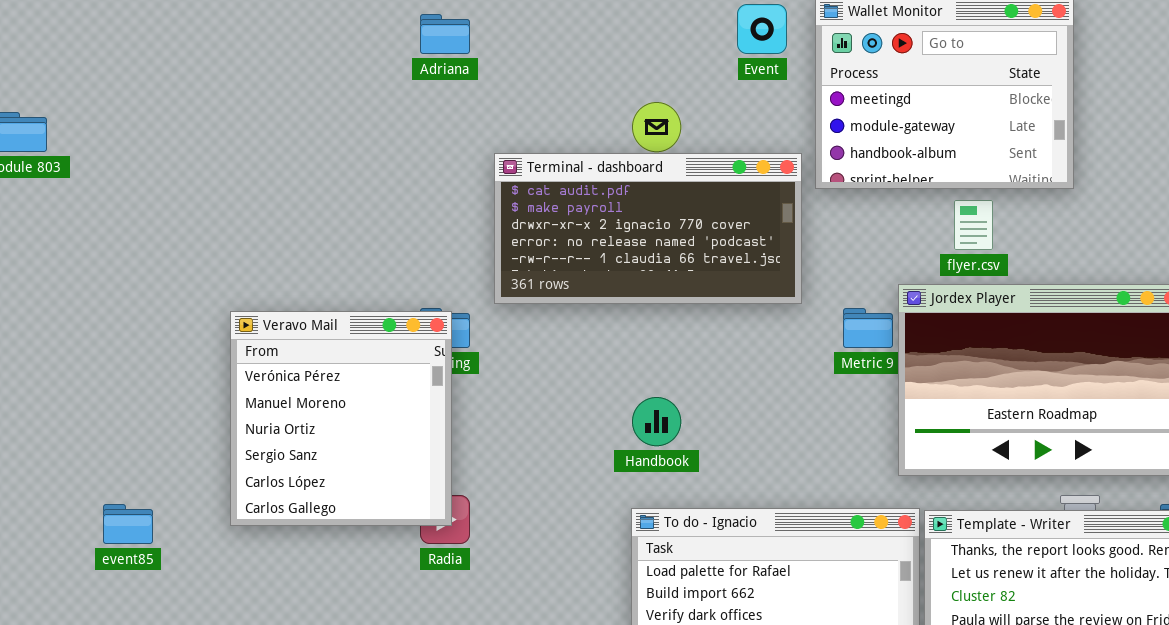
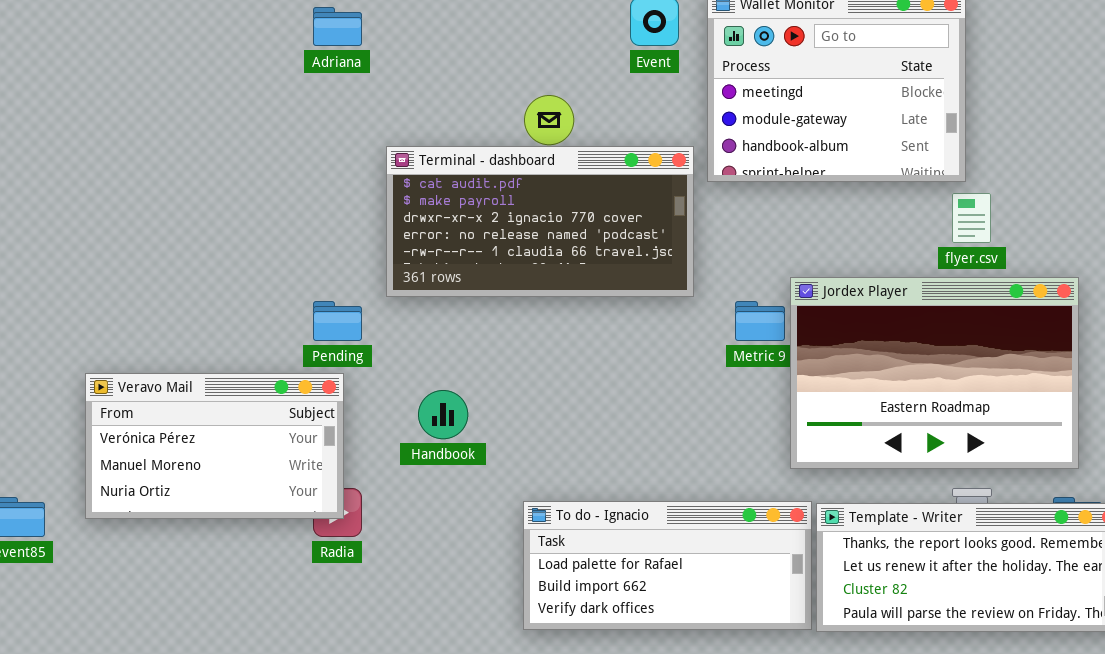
flyer.csv: [954,200,993,250] -> [952,193,991,243], moved
Veravo Mail: [230,311,452,526] -> [85,373,344,519], resized
Handbook: [632,397,681,446] -> [418,390,468,439], moved

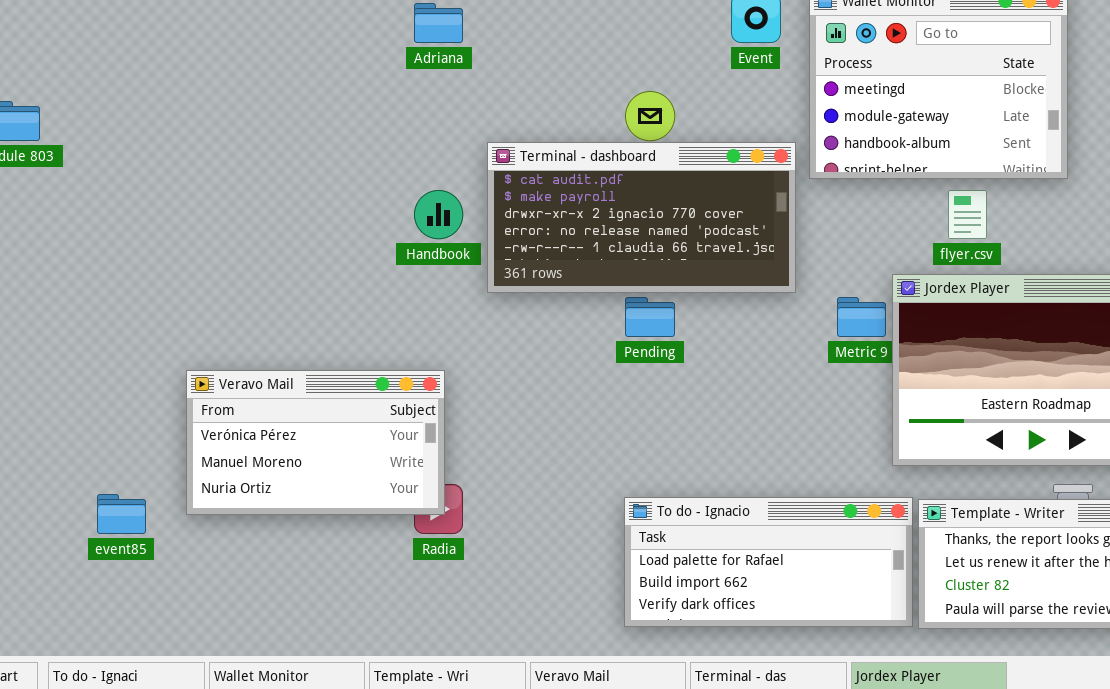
flyer.csv: [952,193,991,243] -> [948,190,987,239], moved
Pending: [313,301,362,341] -> [625,297,675,337], moved
Handbook: [418,390,468,439] -> [414,190,463,239], moved

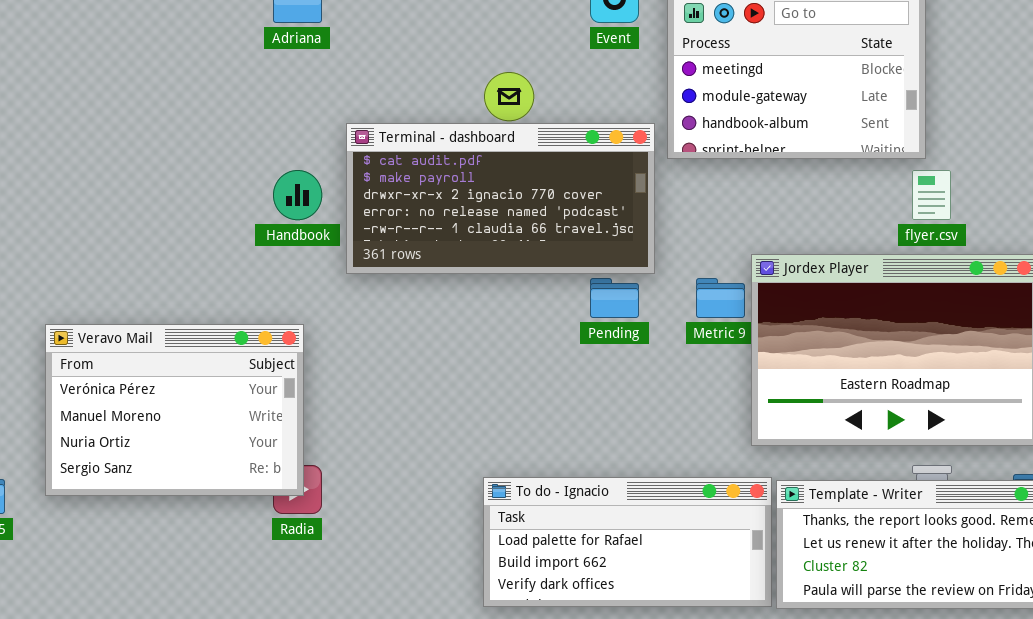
flyer.csv: [948,190,987,239] -> [912,170,951,220], moved
Pending: [625,297,675,337] -> [590,278,639,318], moved
Veravo Mail: [186,370,445,515] -> [45,324,304,496], resized

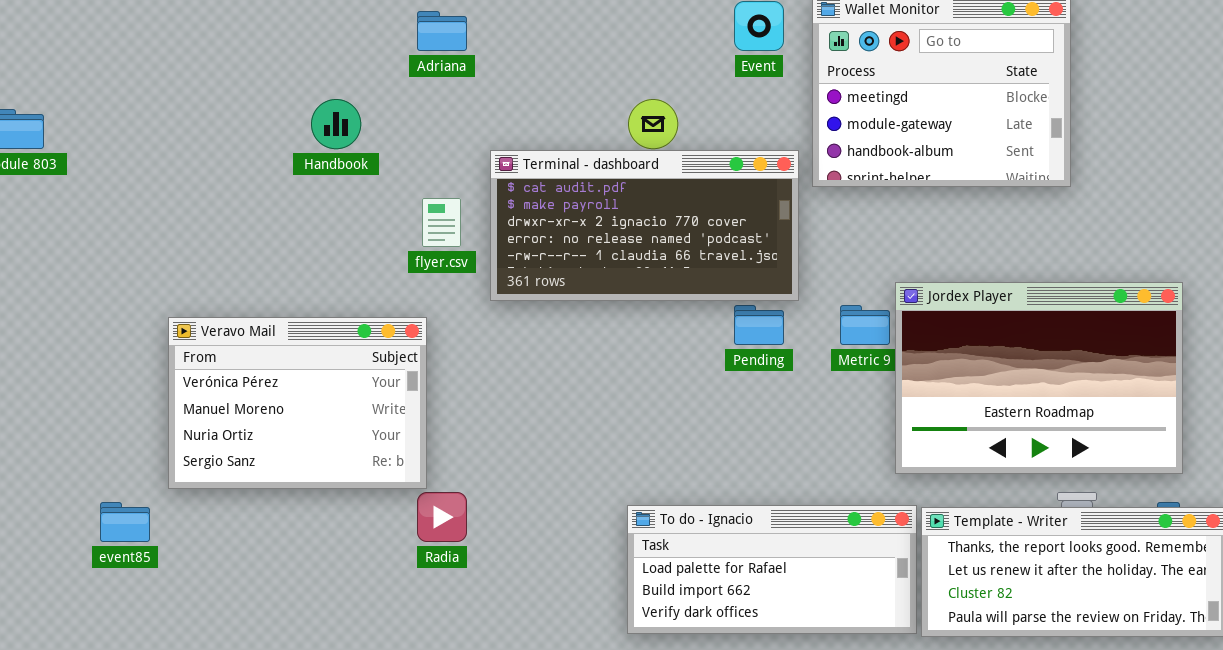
Handbook: [273,170,322,220] -> [311,99,361,149], moved
flyer.csv: [912,170,951,220] -> [422,198,461,247], moved
Veravo Mail: [45,324,304,496] -> [168,317,427,489], moved

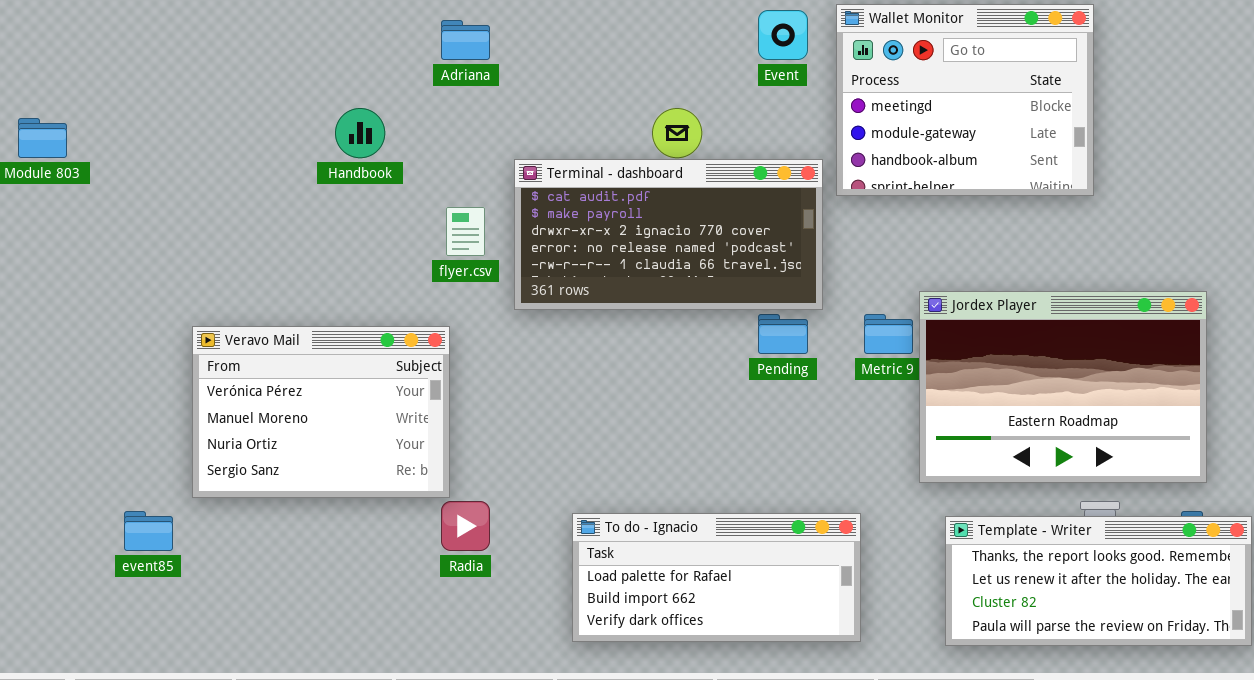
To do - Ignacio: [627,505,917,634] -> [572,513,861,642], moved

